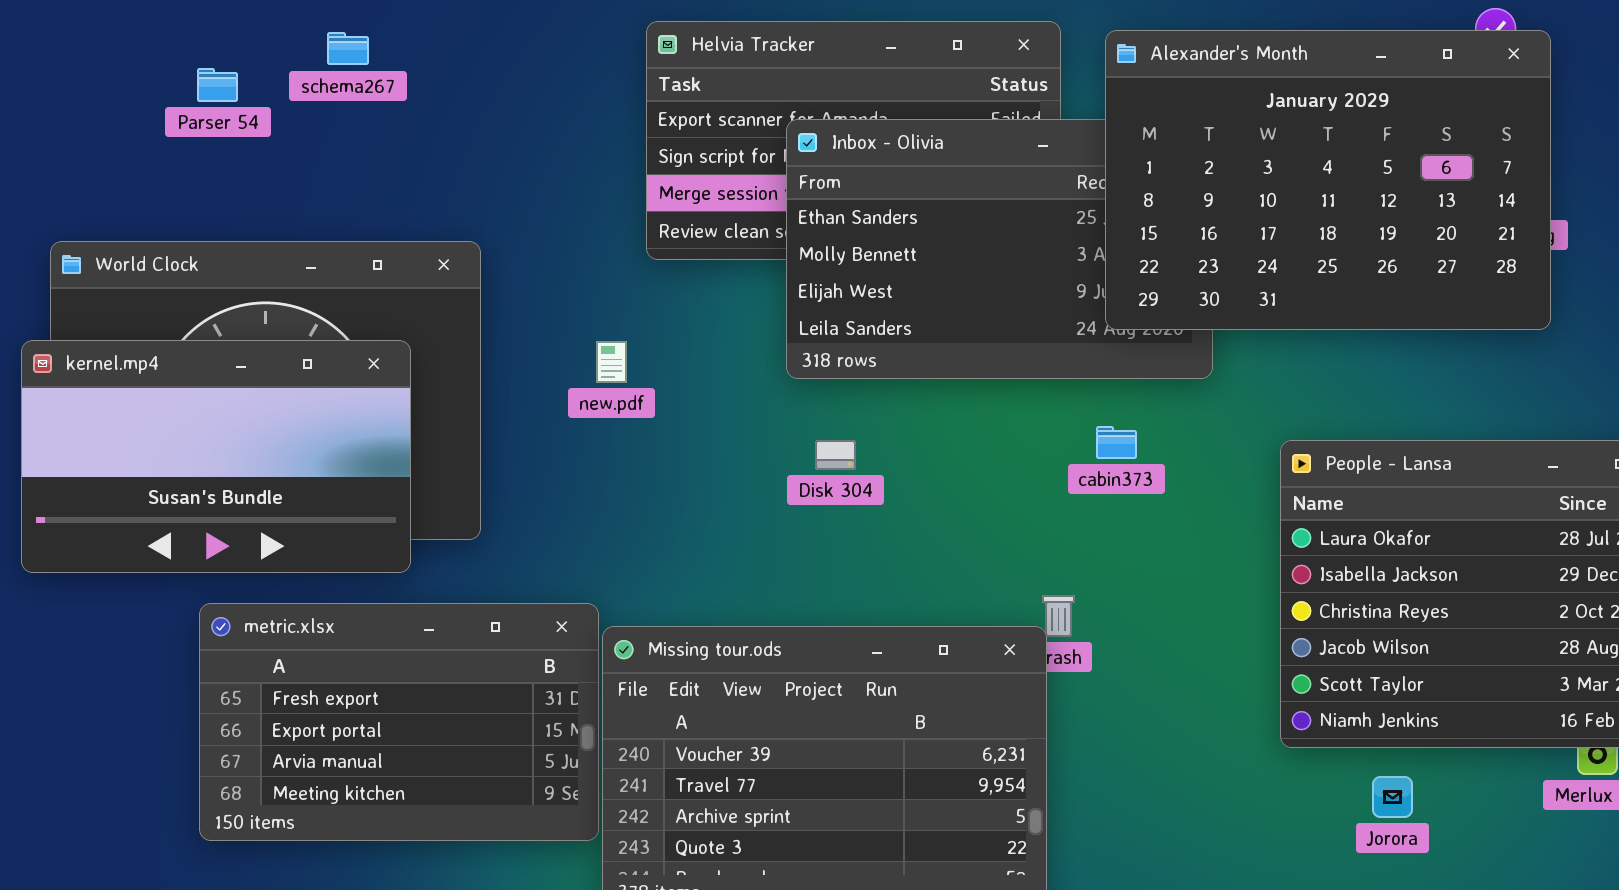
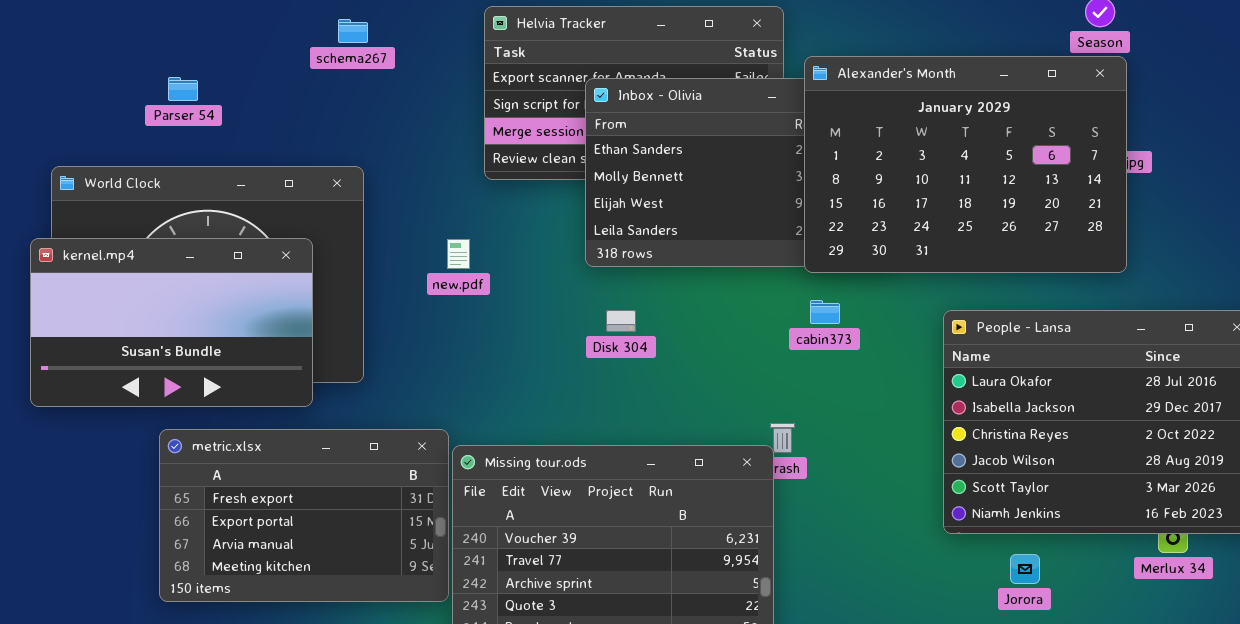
Alexander's Month: [1105,30,1551,330] -> [804,56,1127,273], moved
schema267: [327,32,369,65] -> [338,19,368,43], moved
Parser 54: [197,68,238,102] -> [168,77,198,101], moved

